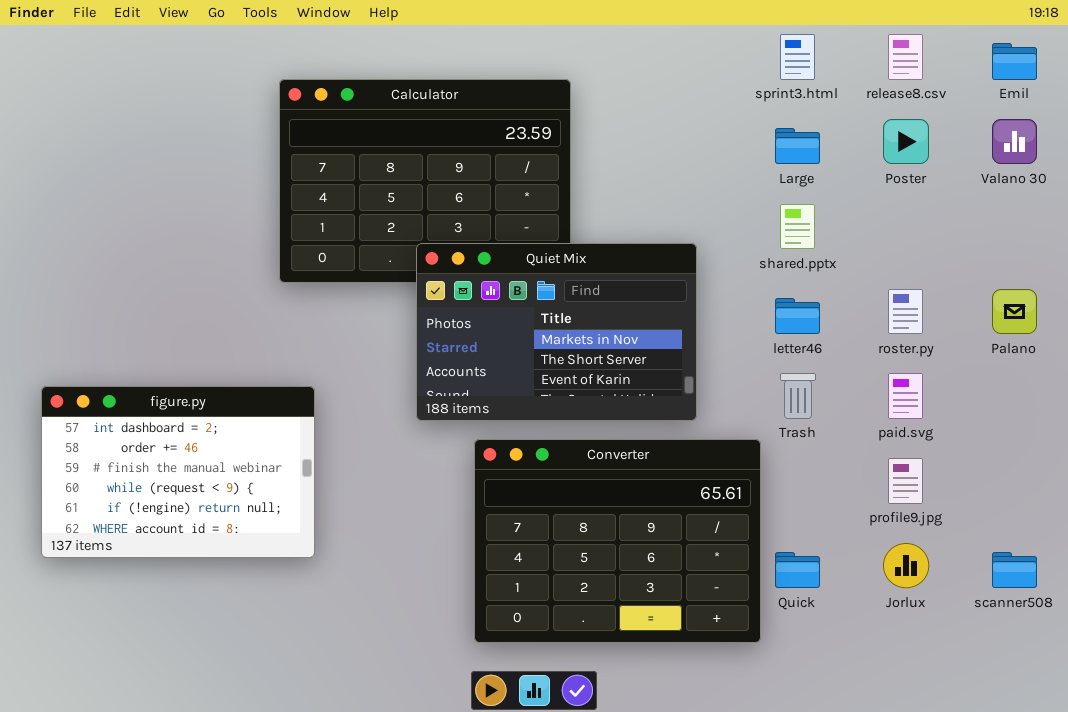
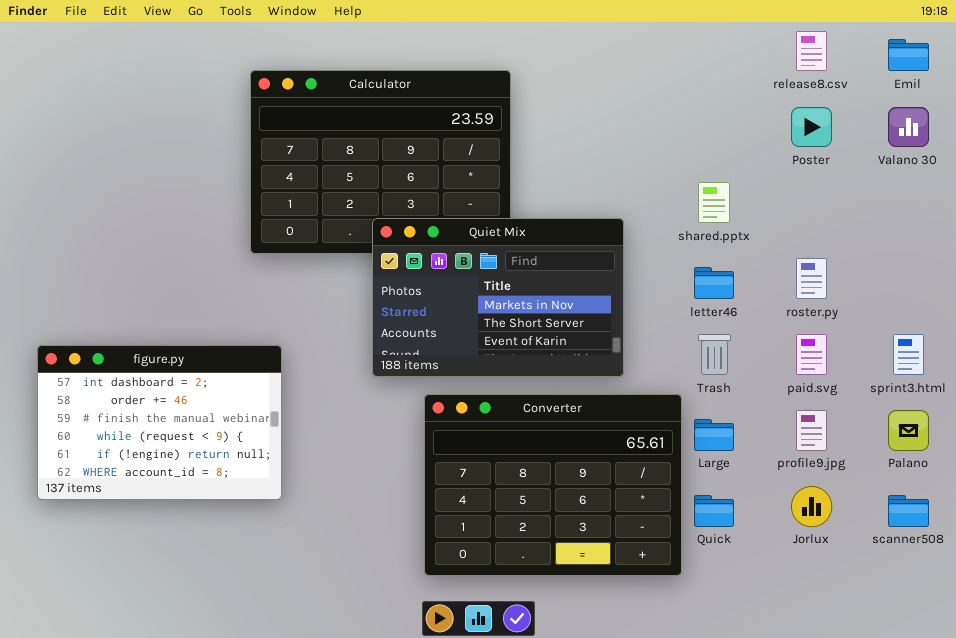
sprint3.html: [780,34,815,80] -> [893,334,924,375], moved
Large: [775,128,820,164] -> [694,419,734,451], moved
Palano: [992,289,1037,334] -> [888,410,929,451], moved

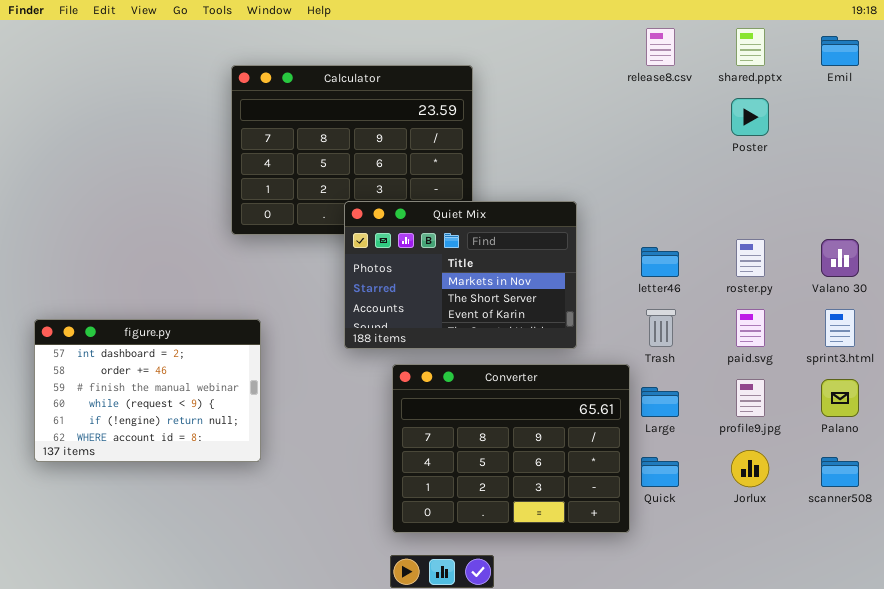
release8.csv: [796,31,827,71] -> [646,28,675,66], moved
Valano 30: [888,107,929,147] -> [821,239,859,277], moved
shared.pptx: [698,182,730,223] -> [736,28,765,66], moved

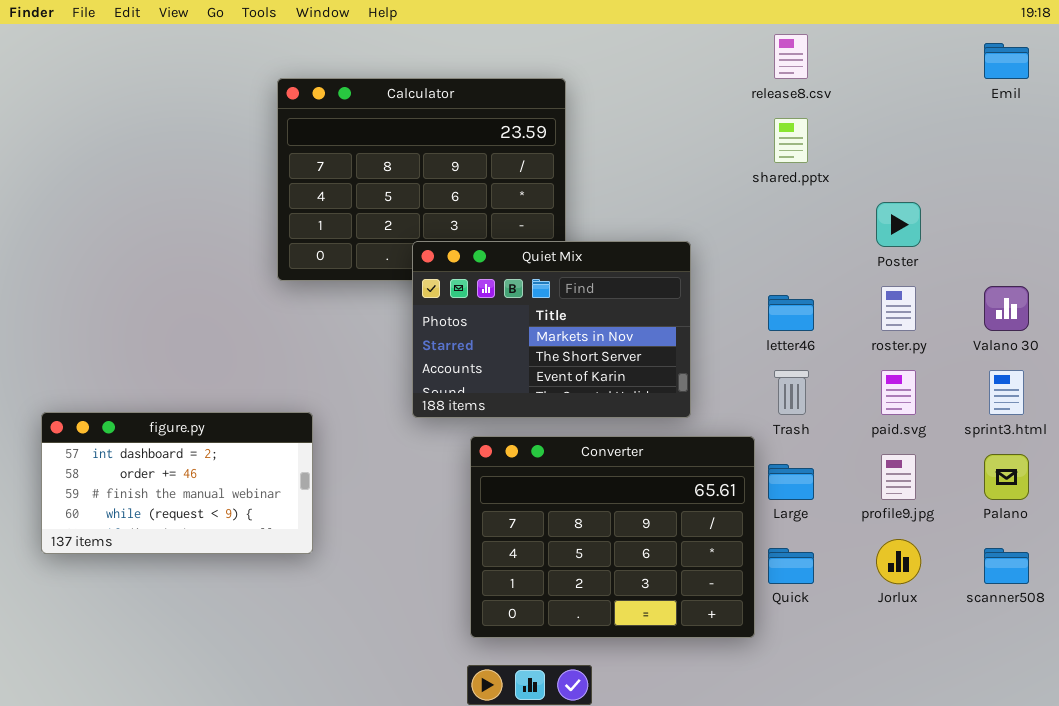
shared.pptx: [736,28,765,66] -> [774,118,808,163], moved
Poster: [731,98,769,136] -> [876,202,921,247], moved
figure.py: [34,319,261,462] -> [41,412,313,554], resized

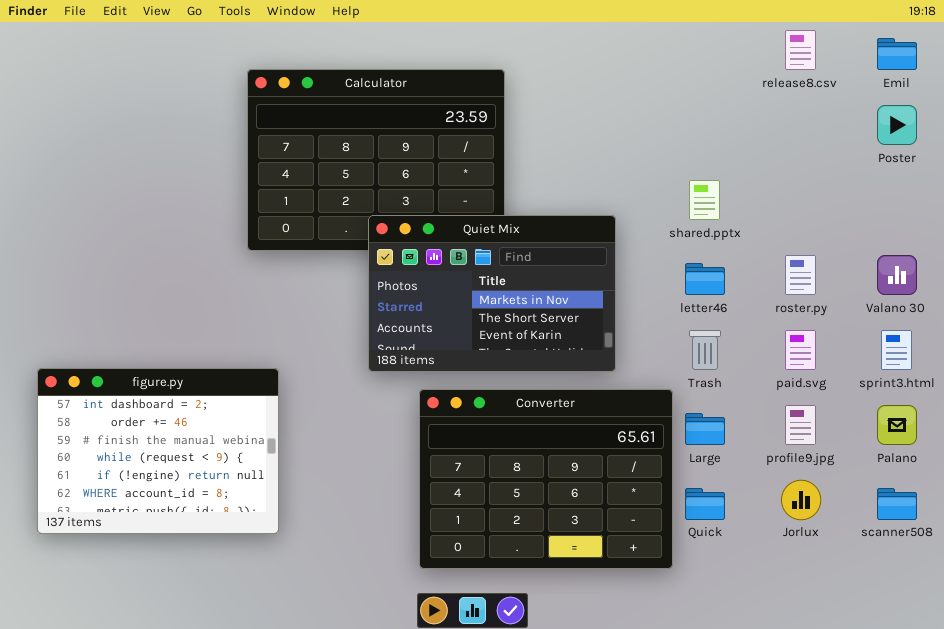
release8.csv: [774,34,808,79] -> [785,30,816,70], moved
shared.pptx: [774,118,808,163] -> [689,180,720,220], moved
Poster: [876,202,921,247] -> [877,105,917,145], moved
figure.py: [41,412,313,554] -> [37,368,279,534], resized

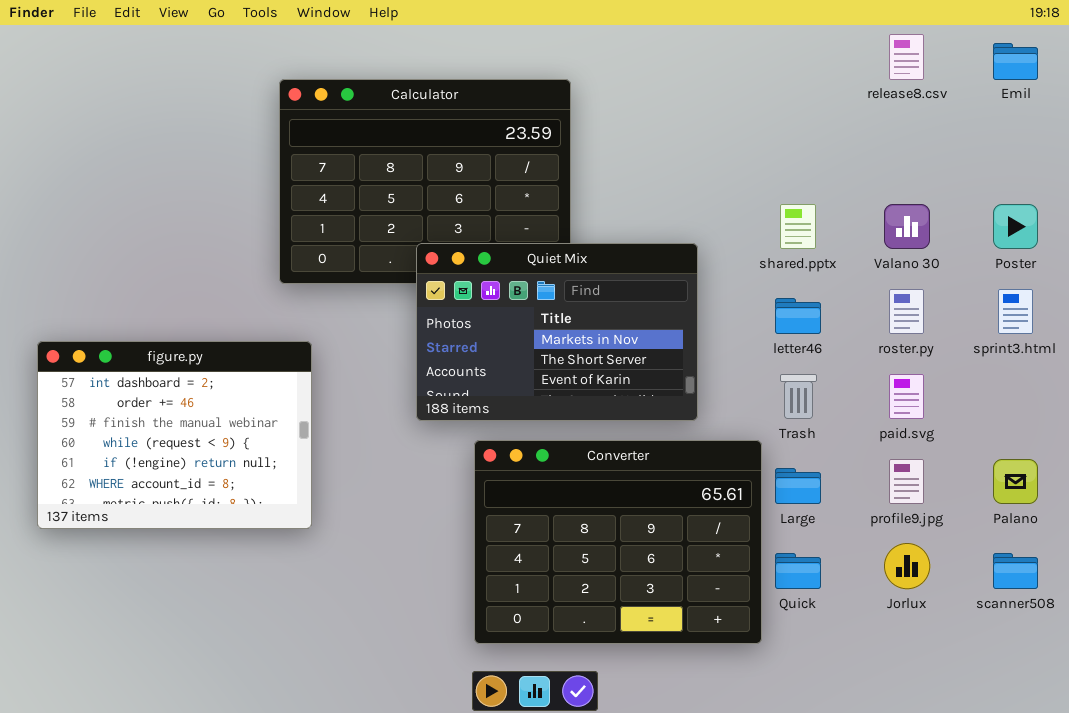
Poster: [877,105,917,145] -> [993,204,1038,249], moved
Valano 30: [877,255,917,295] -> [884,204,930,249], moved
sprint3.html: [881,330,912,370] -> [998,289,1033,334], moved
figure.py: [37,368,279,534] -> [37,341,312,529], moved

